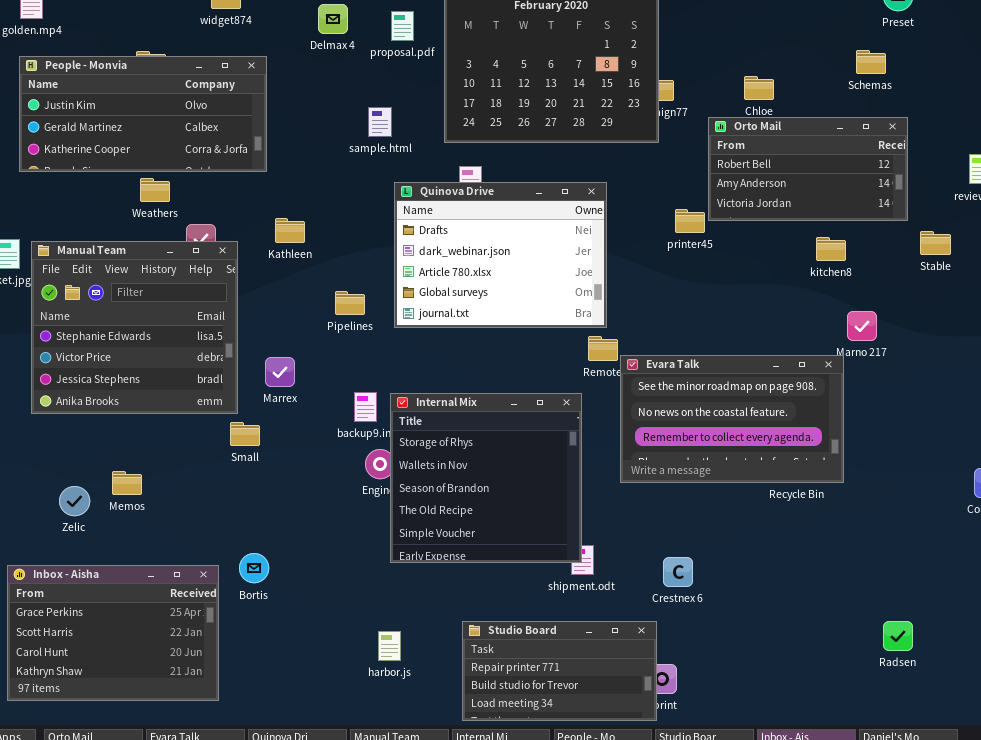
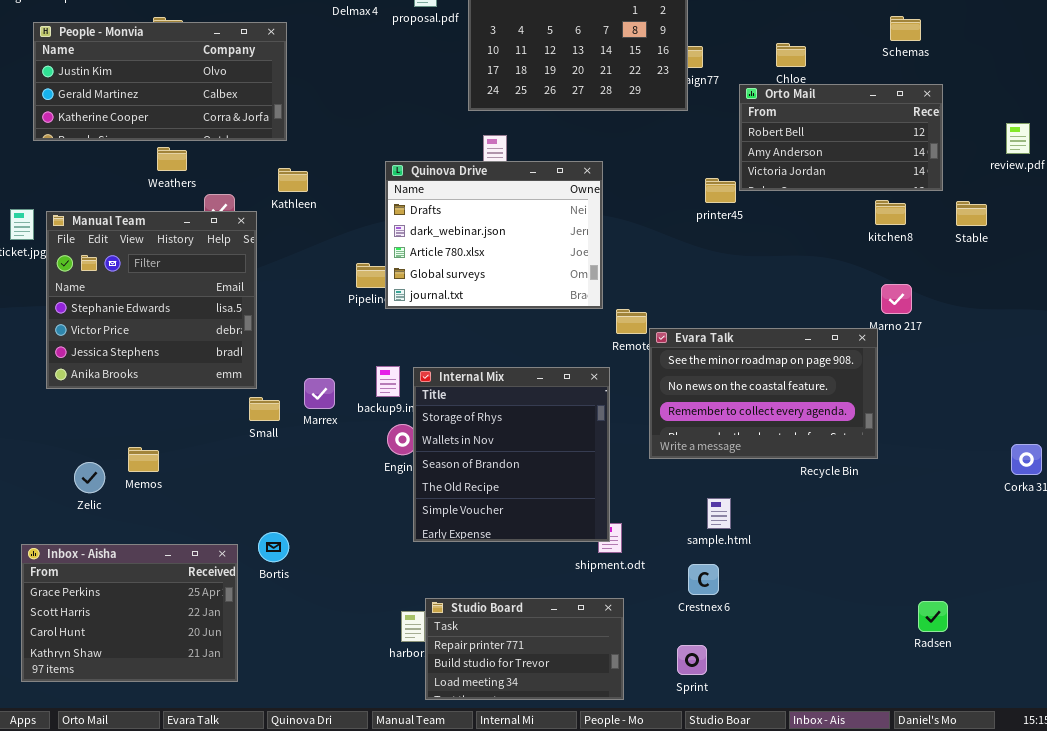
sample.html: [368,107,392,137] -> [707,498,731,529], moved
Quinova Drive: [394,182,607,328] -> [385,161,603,309], moved
Kathleen: [275,218,305,243] -> [278,168,308,192], moved
kitchen8: [816,237,846,261] -> [875,200,906,225], moved
Marrex: [265,357,295,387] -> [304,378,335,409], moved
Crestnex 6: [663,557,693,587] -> [688,564,719,595], moved
Studio Board: [462,621,657,721] -> [425,598,624,700], moved

